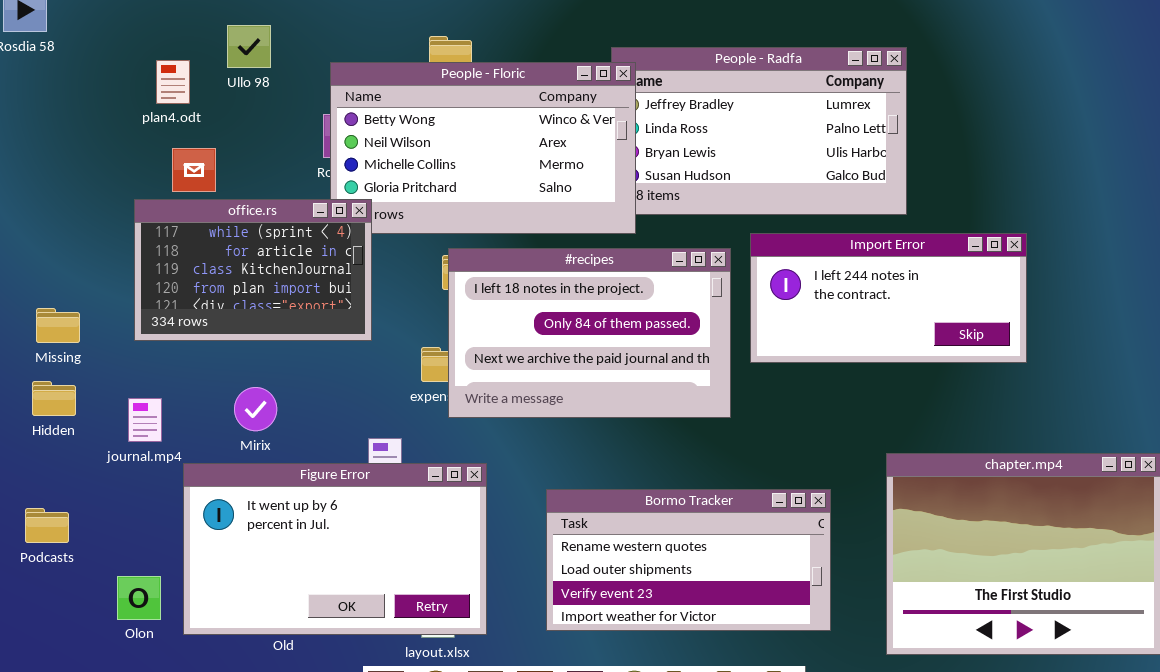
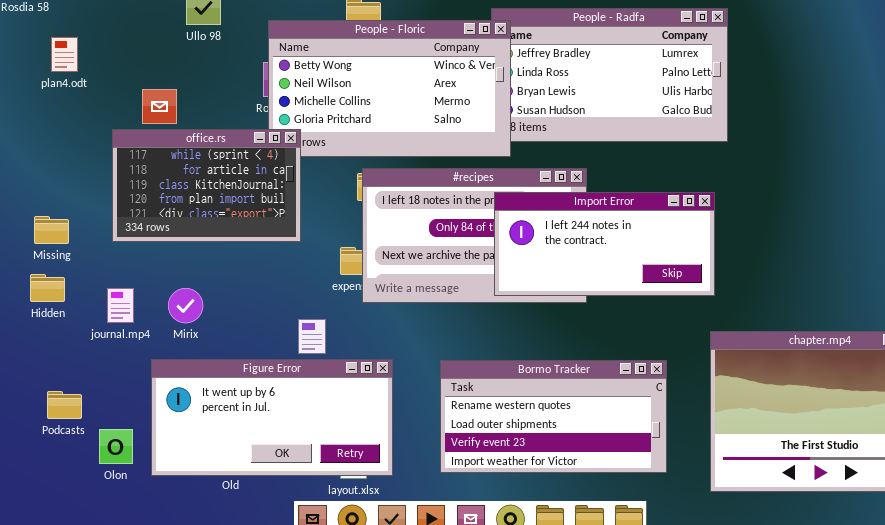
plan4.odt: [156,60,190,104] -> [51,37,78,72], moved
Import Error: [750,233,1027,363] -> [494,192,715,296], moved
Mirix: [234,387,277,431] -> [168,288,203,323], moved
Figure Error: [183,463,487,635] -> [151,359,393,476], resized
Podcasts: [25,508,69,543] -> [47,391,82,419], moved

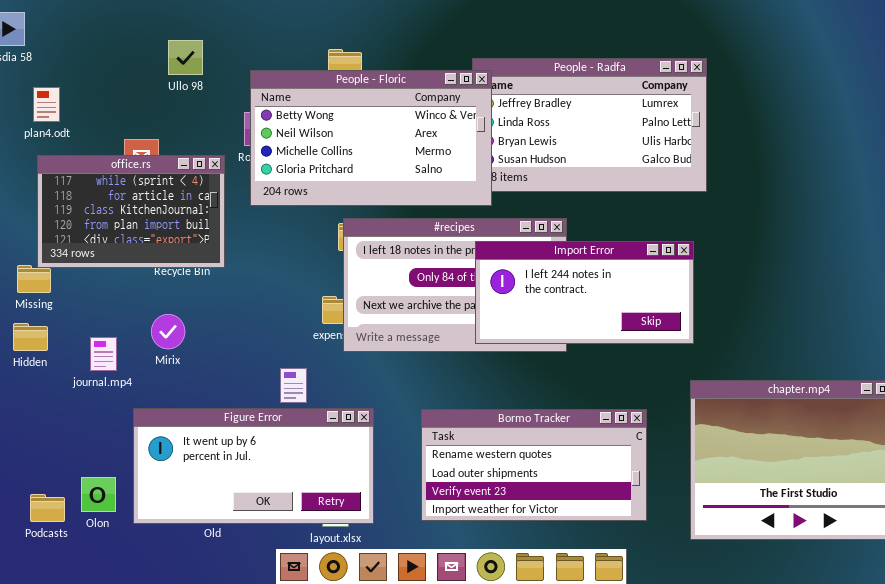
office.rs: [112,129,301,242] -> [37,155,225,268], moved
Mirix: [168,288,203,323] -> [151,314,185,349], moved
Podcasts: [47,391,82,419] -> [30,494,65,522], moved

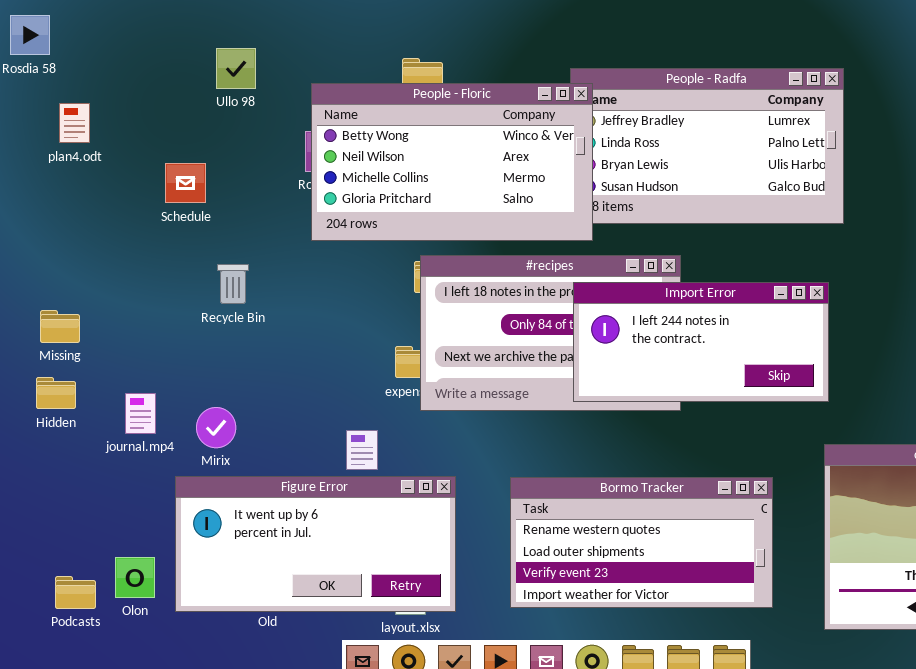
office.rs: [37,155,225,268] -> none, closed
Mirix: [151,314,185,349] -> [196,407,236,448], moved

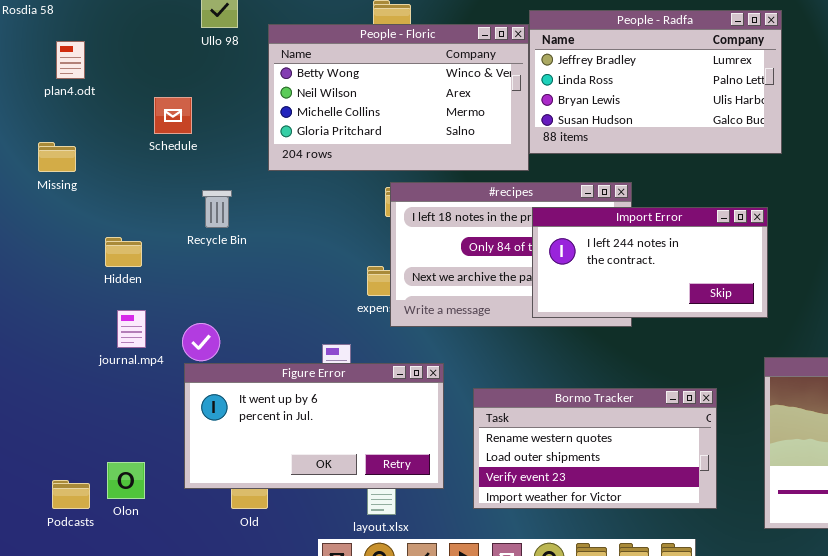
People - Floric: [311,83,593,241] -> [268,24,529,171], moved
Missing: [40,310,80,343] -> [38,142,76,172], moved
Hidden: [36,377,76,409] -> [105,237,142,267], moved
Figure Error: [175,476,456,612] -> [184,363,444,489], moved

